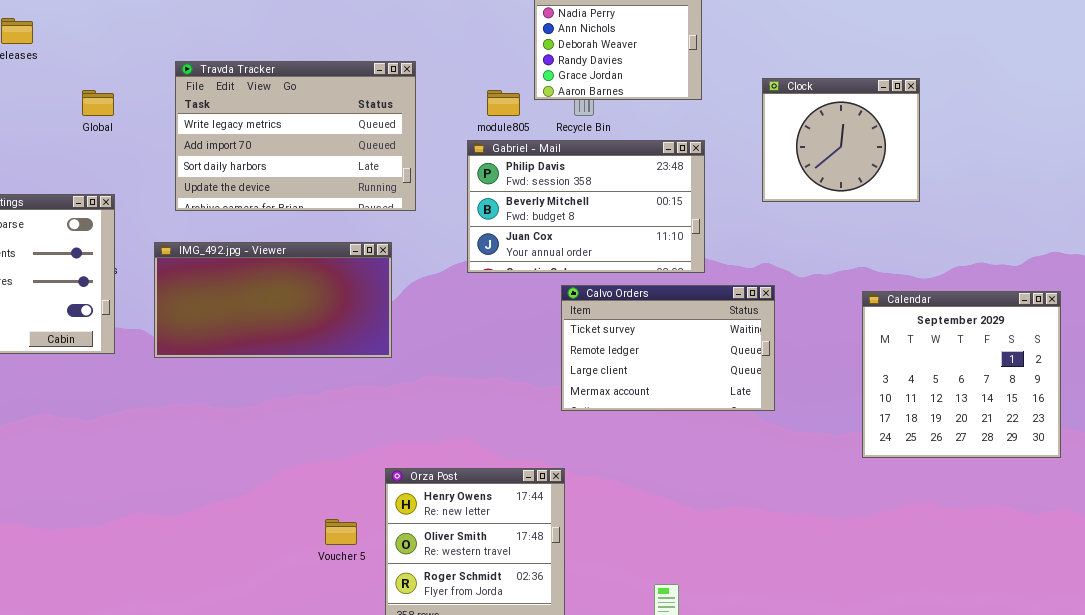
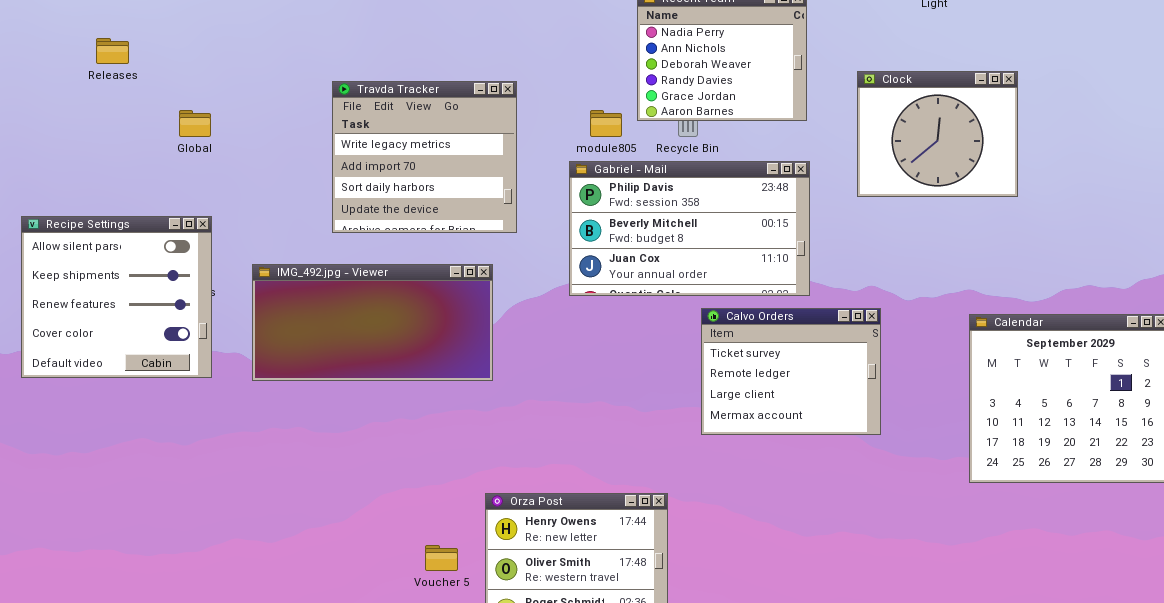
Travda Tracker: [175,61,416,211] -> [332,81,517,233], resized
Clock: [762,78,920,202] -> [857,71,1018,197], moved
Calvo Orders: [561,285,775,411] -> [701,308,881,435], resized

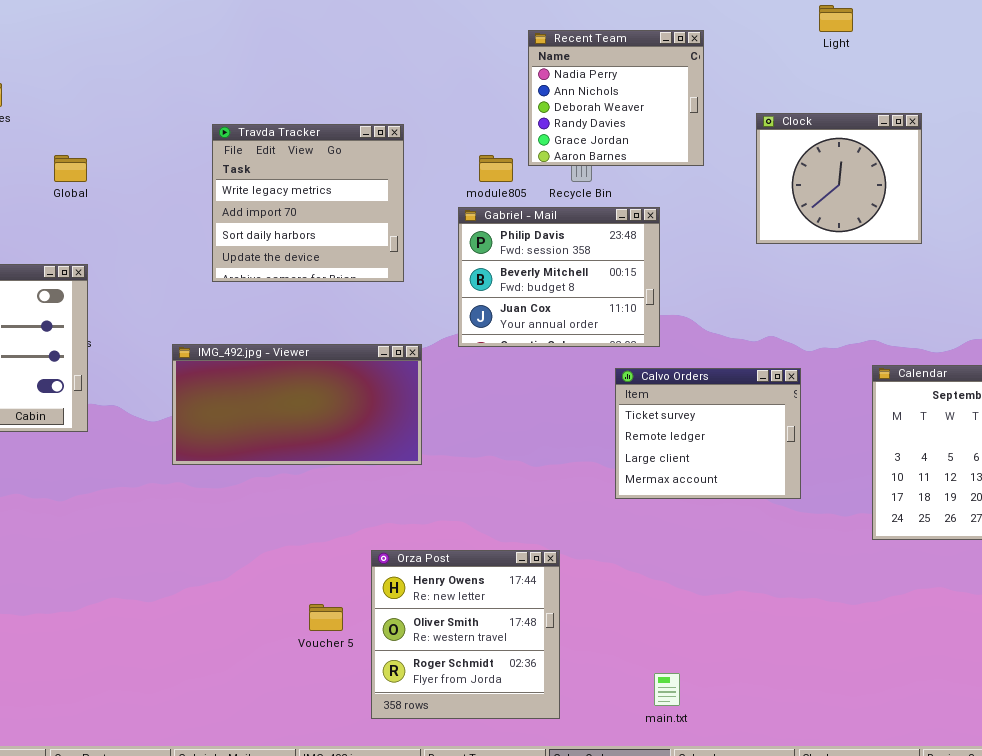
Gabriel - Mail: [569,161,810,296] -> [458,207,660,347], resized
IMG_492.jpg - Viewer: [252,264,493,381] -> [172,344,422,465], moved
Calvo Orders: [701,308,881,435] -> [615,368,801,499], moved

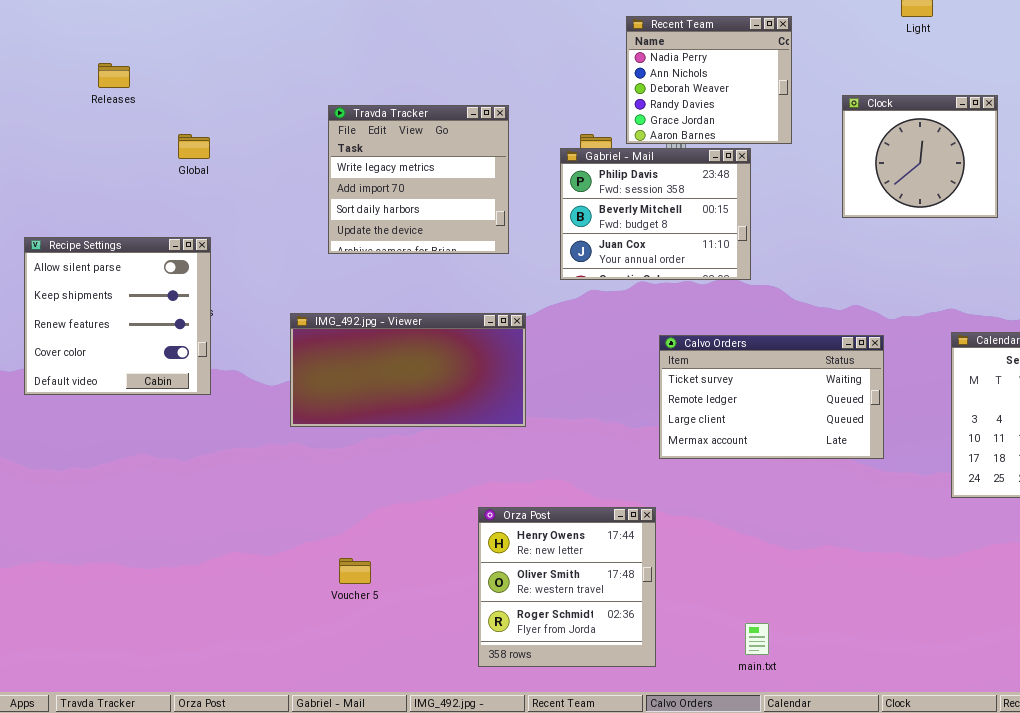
Gabriel - Mail: [458,207,660,347] -> [560,148,751,280], moved
Calvo Orders: [615,368,801,499] -> [659,335,884,459], resized
Voucher 5: [309,604,343,631] -> [339,558,371,584], moved

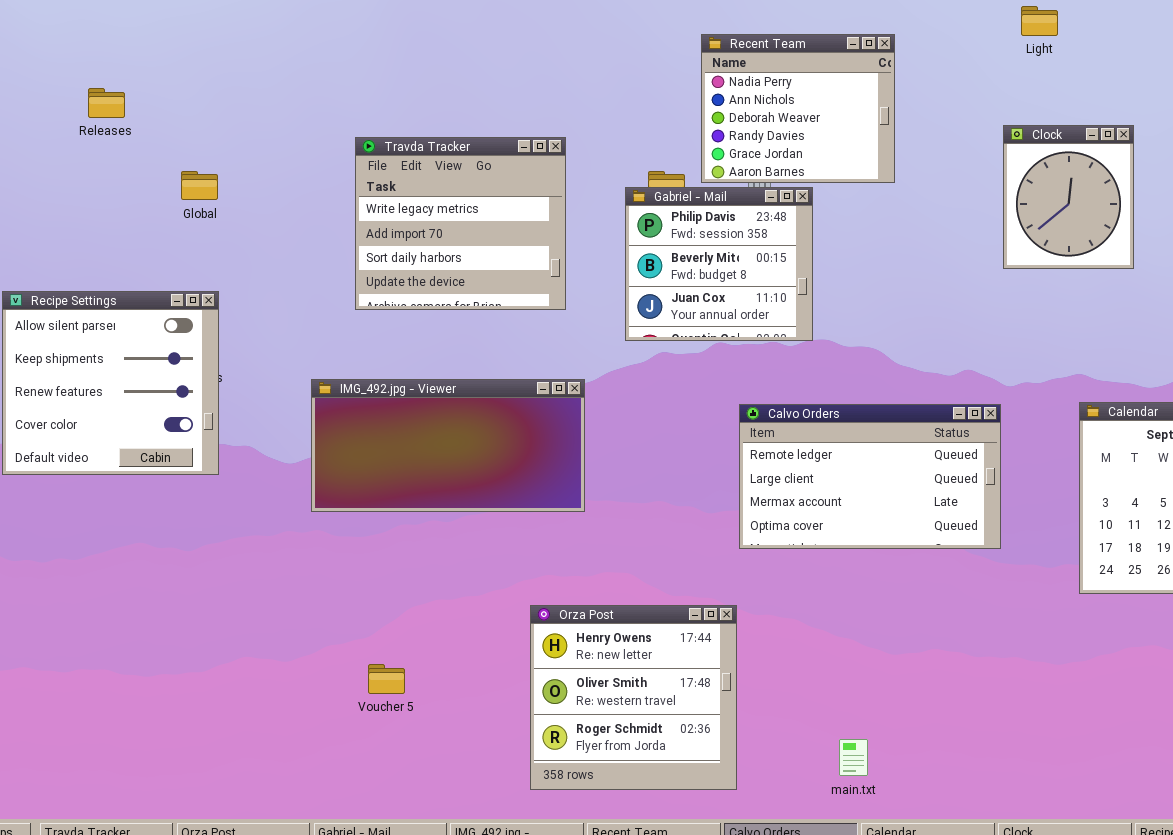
Clock: [842,95,998,218] -> [1003,125,1134,269], resized
Gabriel - Mail: [560,148,751,280] -> [625,187,813,341], resized
Calvo Orders: [659,335,884,459] -> [739,404,1001,549], scrolled down 1 row

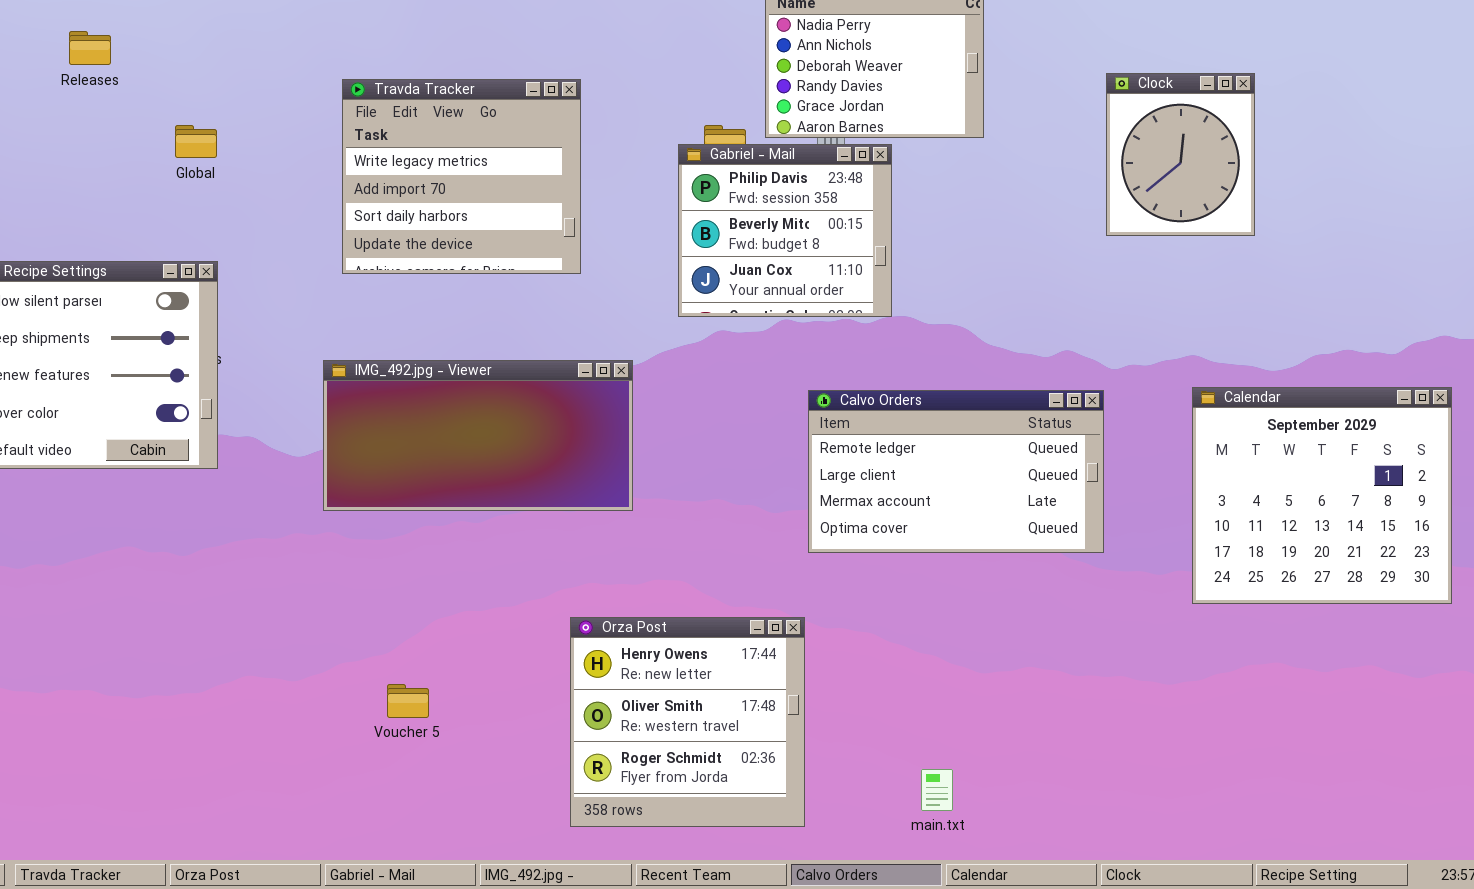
Travda Tracker: [355,137,566,310] -> [342,79,581,274], moved

